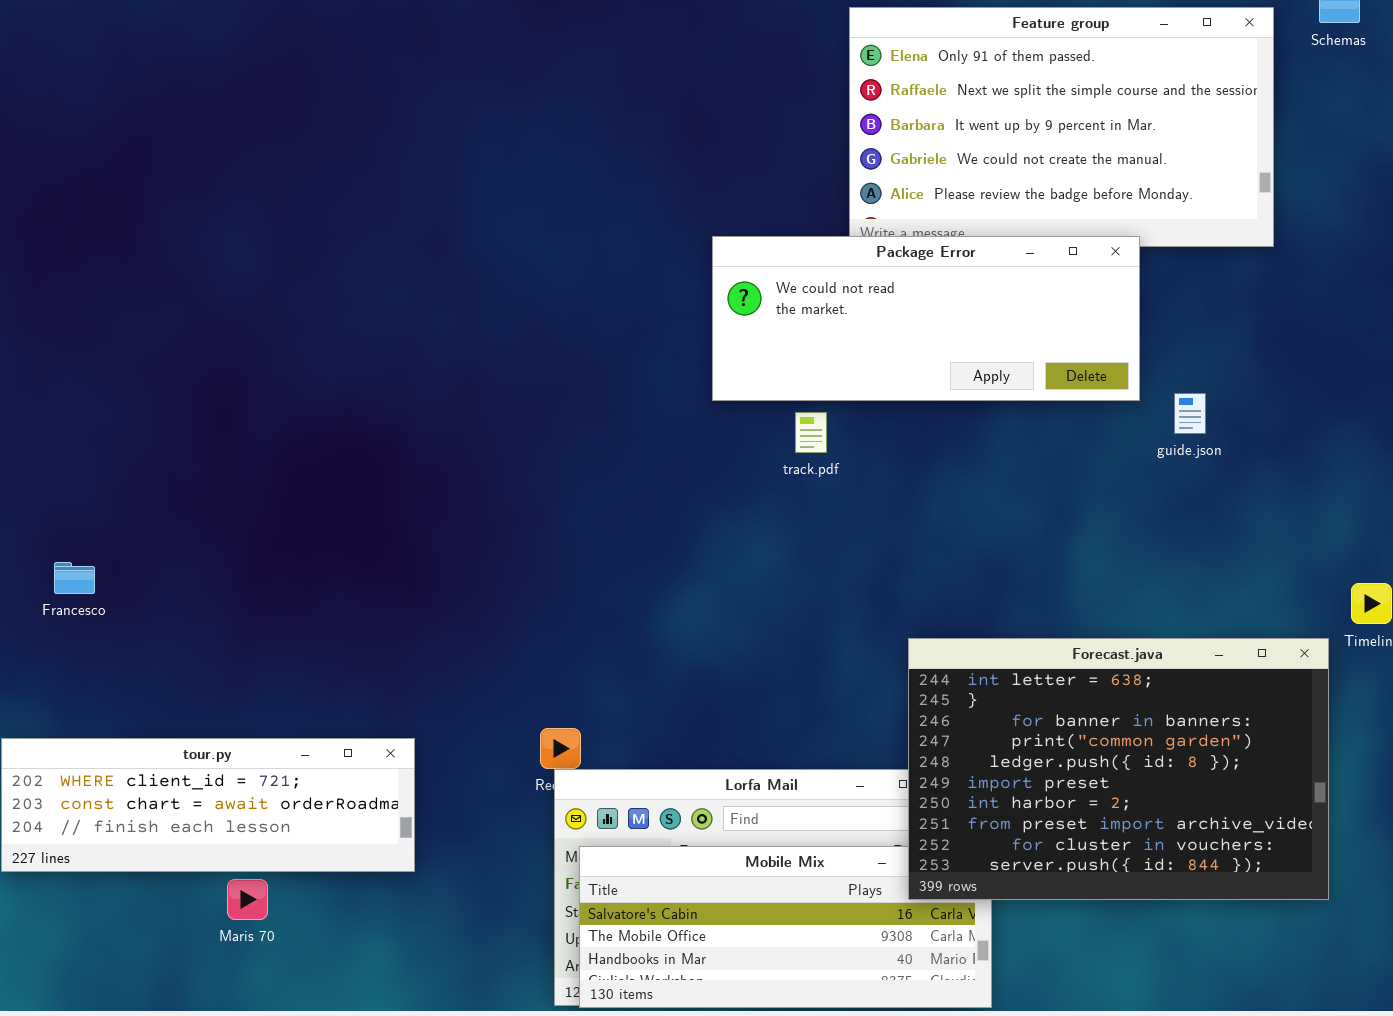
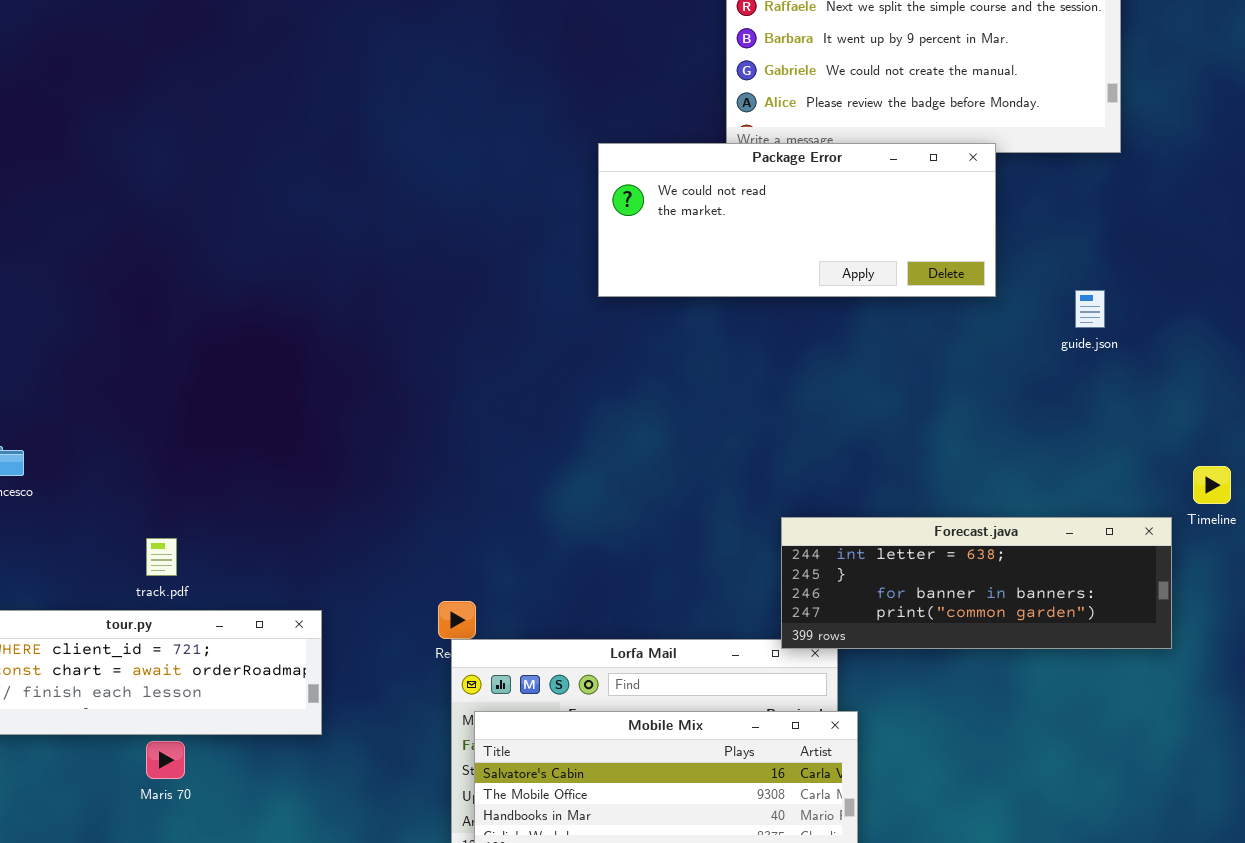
guide.json: [1174,393,1206,434] -> [1075,290,1105,328], moved
track.pdf: [795,412,827,453] -> [146,538,177,576], moved
Forecast.java: [908,638,1329,900] -> [781,517,1172,649], resized

